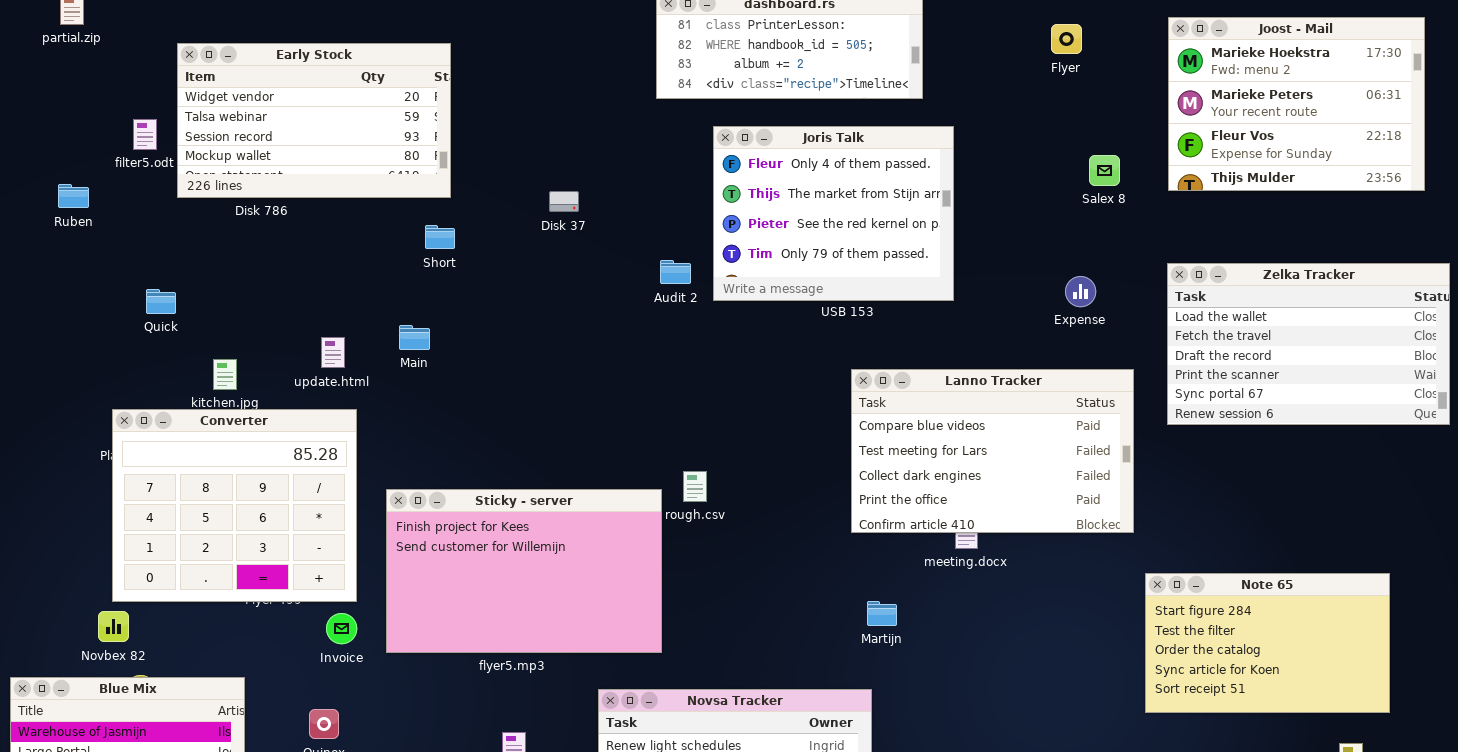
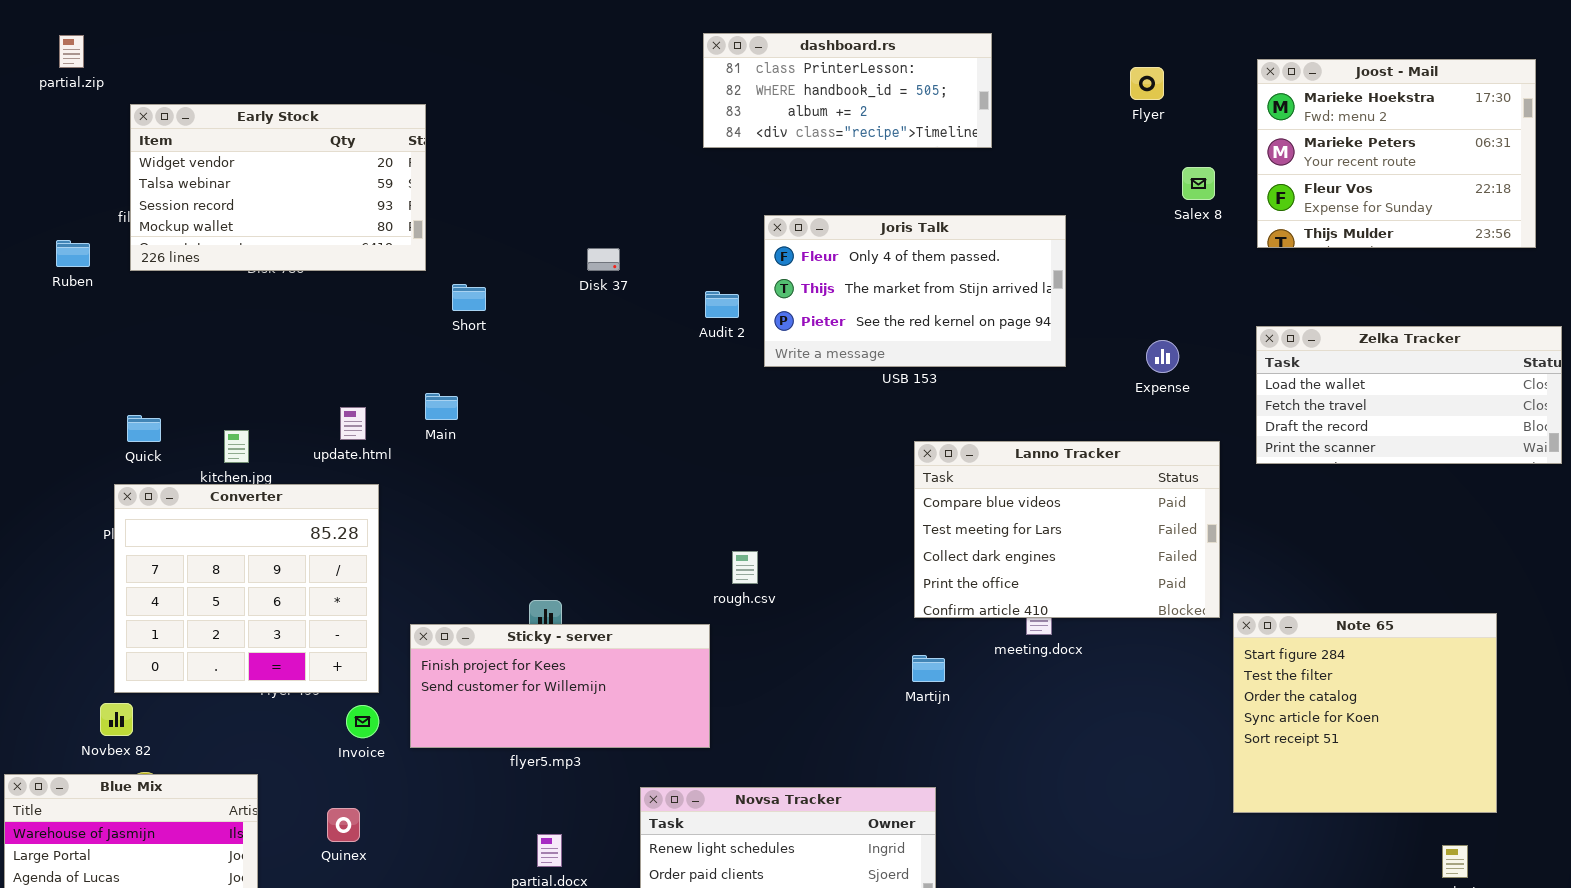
Early Stock: [177,43,451,198] -> [130,104,426,271], moved
Joris Talk: [713,126,954,301] -> [764,215,1066,367], resized
Salex 8: [1089,155,1120,186] -> [1182,167,1215,200], moved
Audit 2: [660,260,691,284] -> [705,291,739,318], moved
Zelka Tracker: [1167,263,1450,425] -> [1256,326,1562,464], resized
Quick: [146,289,176,314] -> [127,415,161,442], moved
Sticky - server: [386,489,662,653] -> [410,624,710,748], resized
Note 65: [1145,573,1390,713] -> [1233,613,1497,813], resized
Martijn: [867,601,897,626] -> [912,655,945,682], moved

